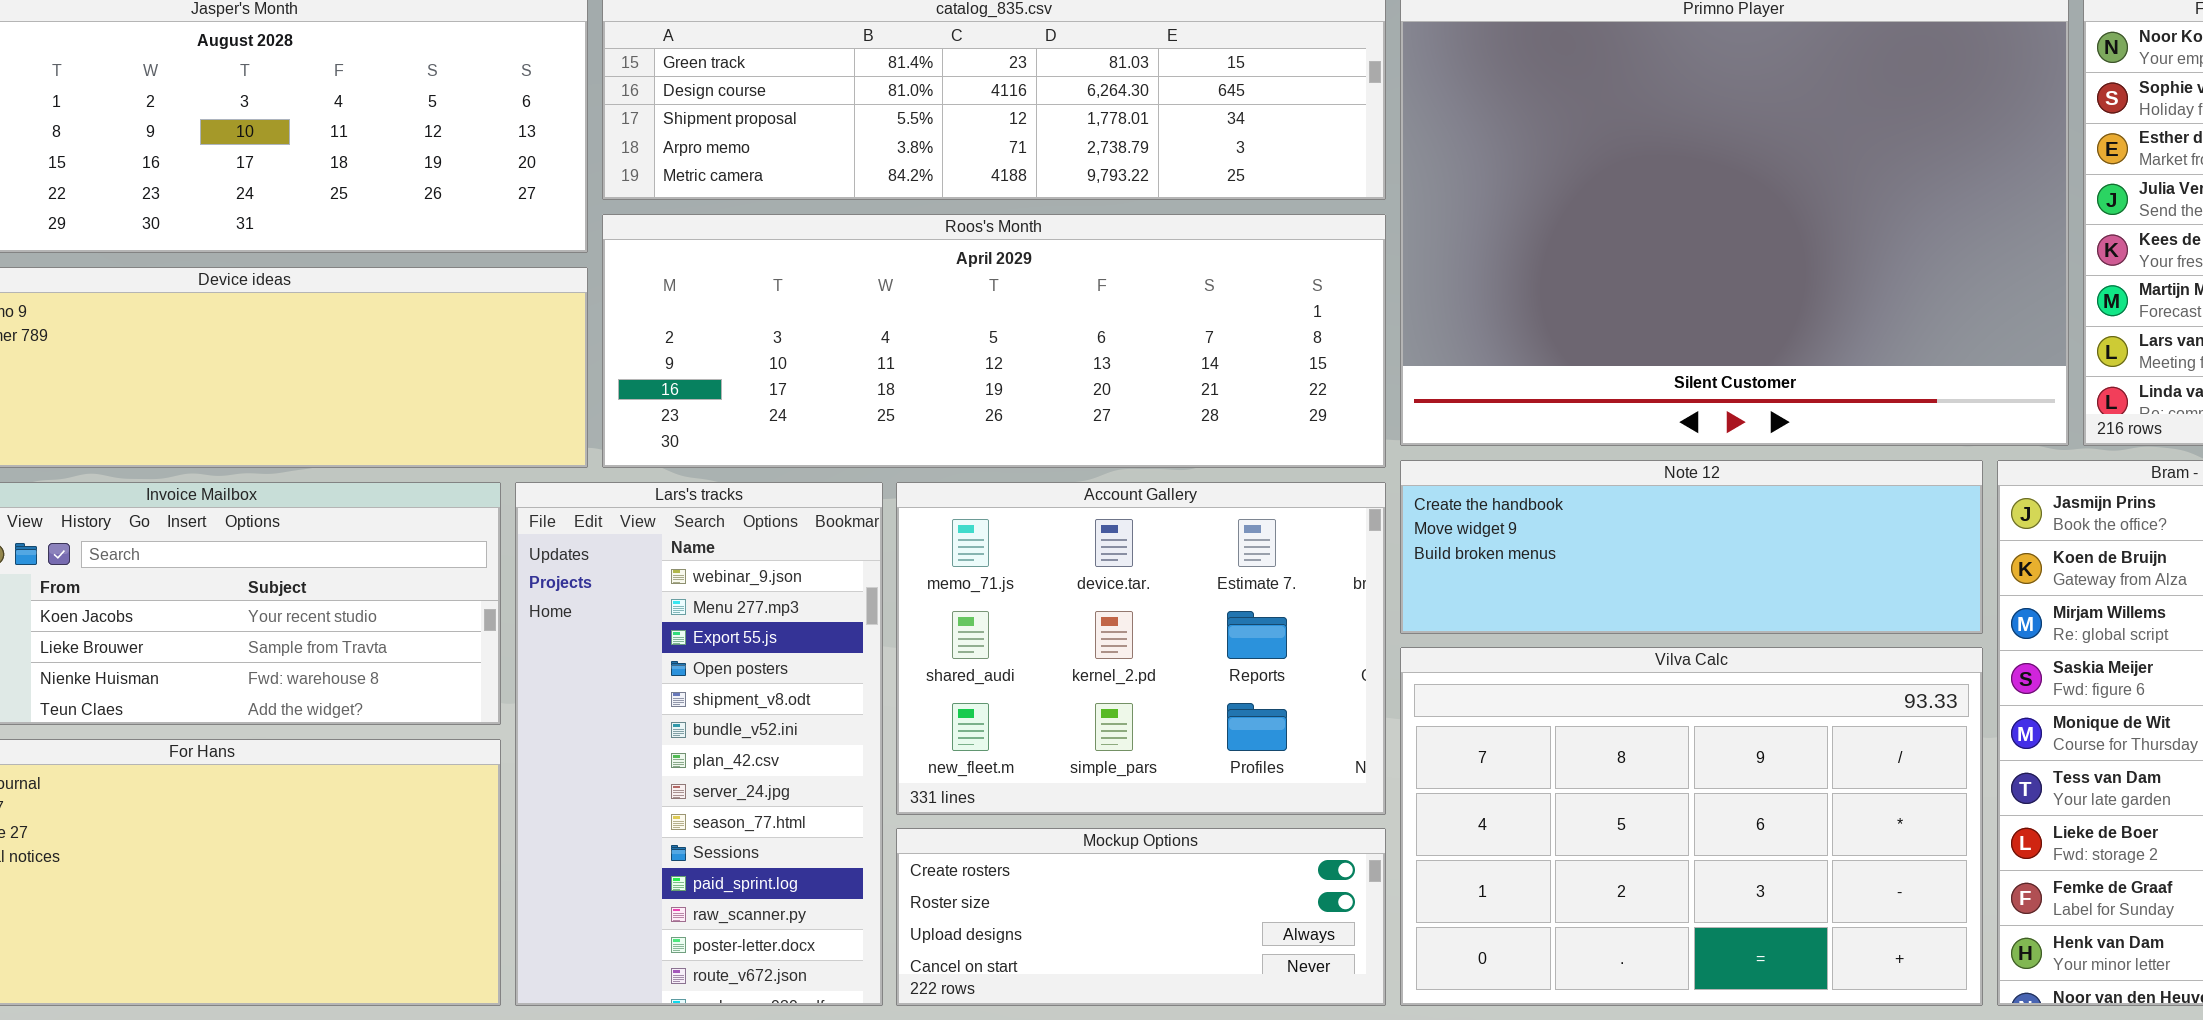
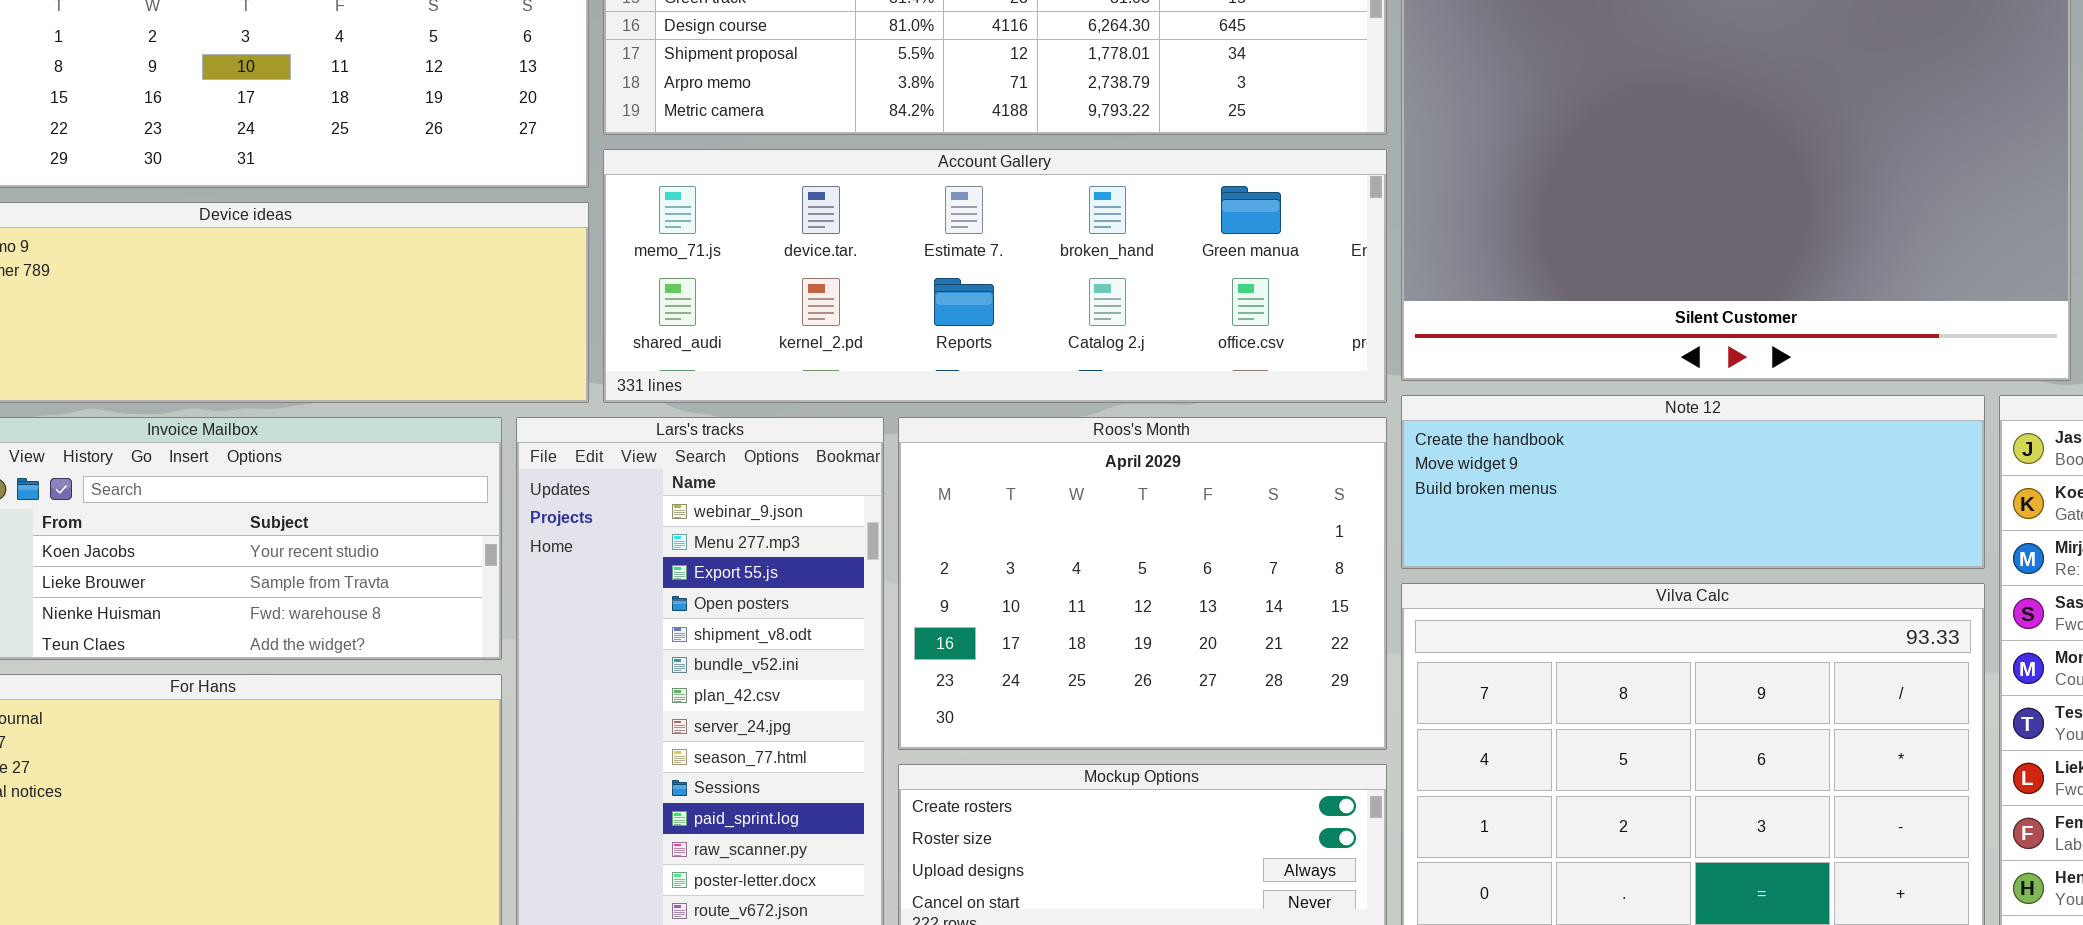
Roos's Month: [602,214,1386,468] -> [898,417,1387,750], moved, resized
Account Gallery: [896,482,1386,815] -> [603,149,1387,403], moved, resized

